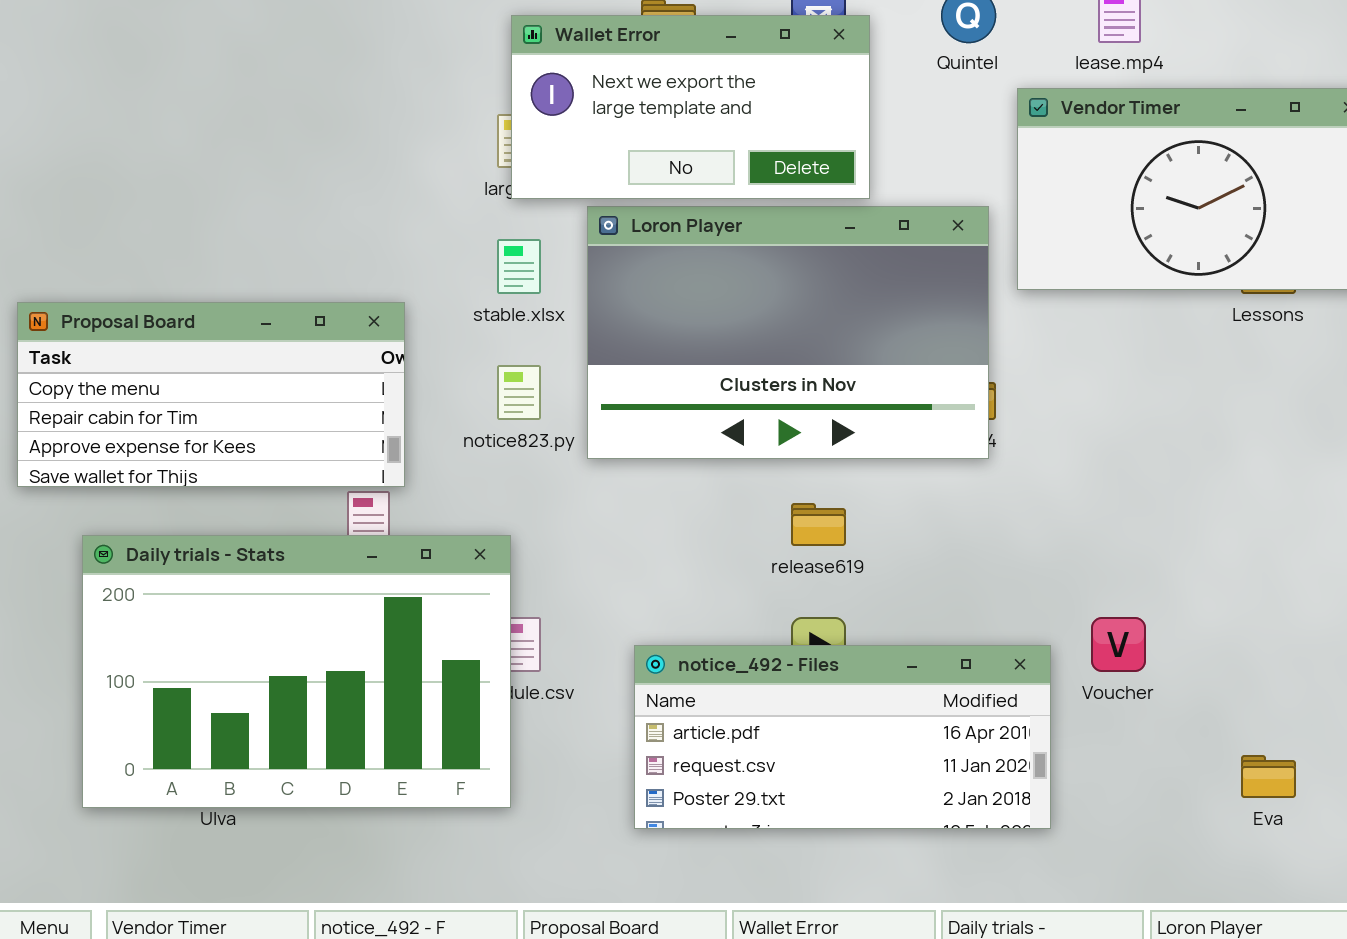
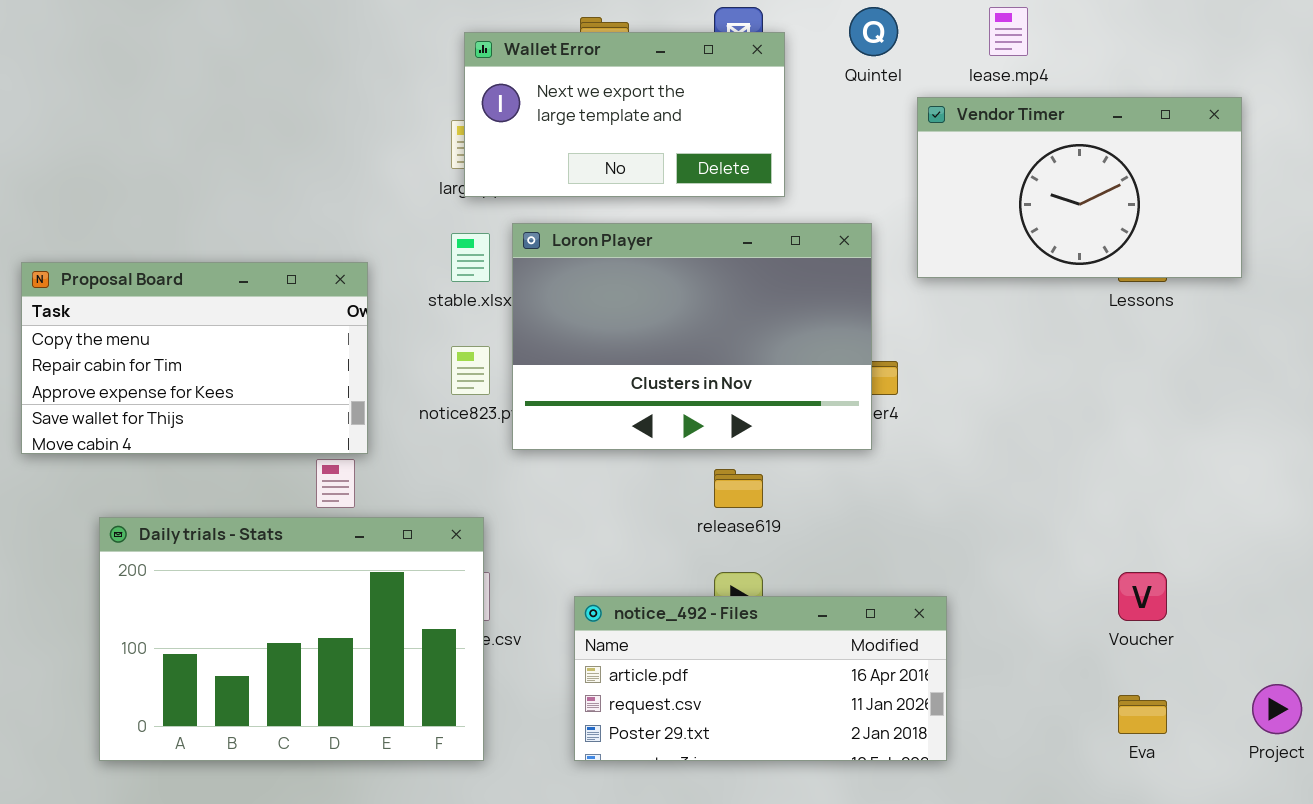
Loron Player: [587,206,989,459] -> [512,223,872,450], moved
Proposal Board: [17,302,405,487] -> [21,262,368,454], resized
Daily trials - Stats: [82,535,511,808] -> [99,517,484,761], moved
Voucher: [1091,617,1146,672] -> [1118,572,1167,621], moved

